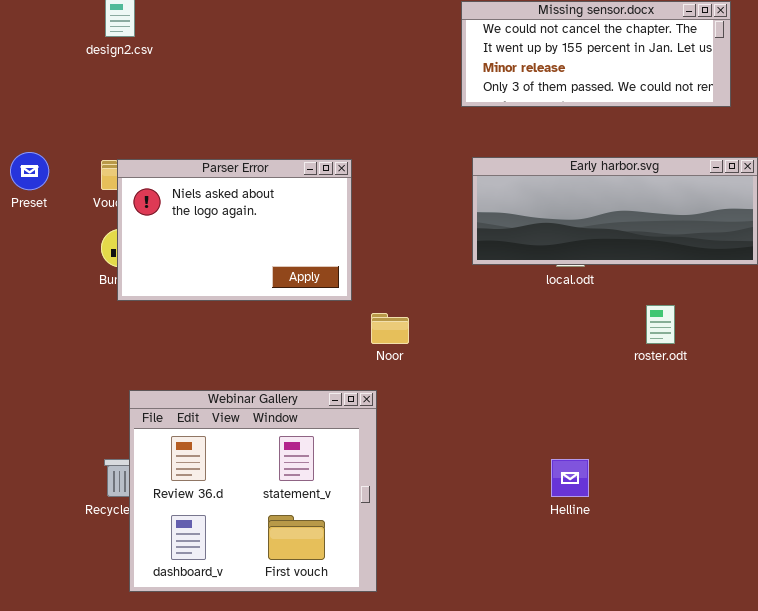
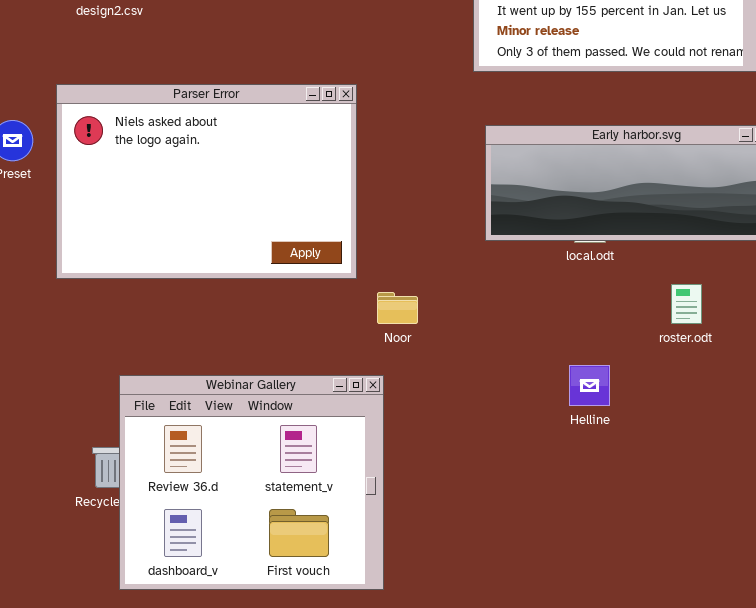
Parser Error: [117,159,352,301] -> [56,84,357,279], resized
Helline: [551,459,589,497] -> [569,365,610,406], moved

